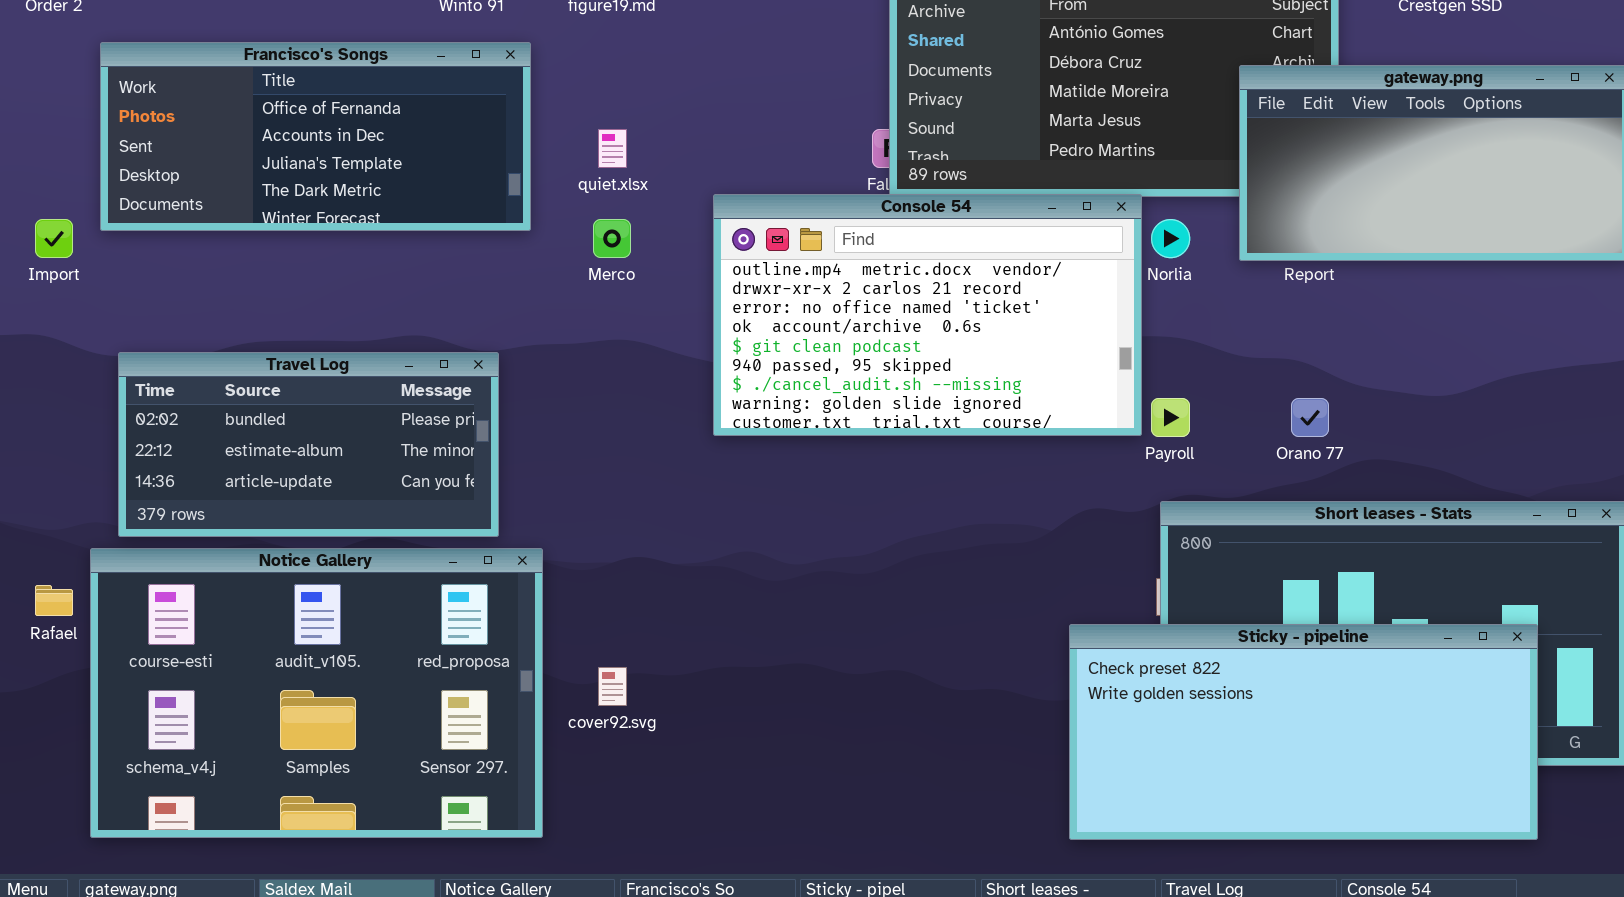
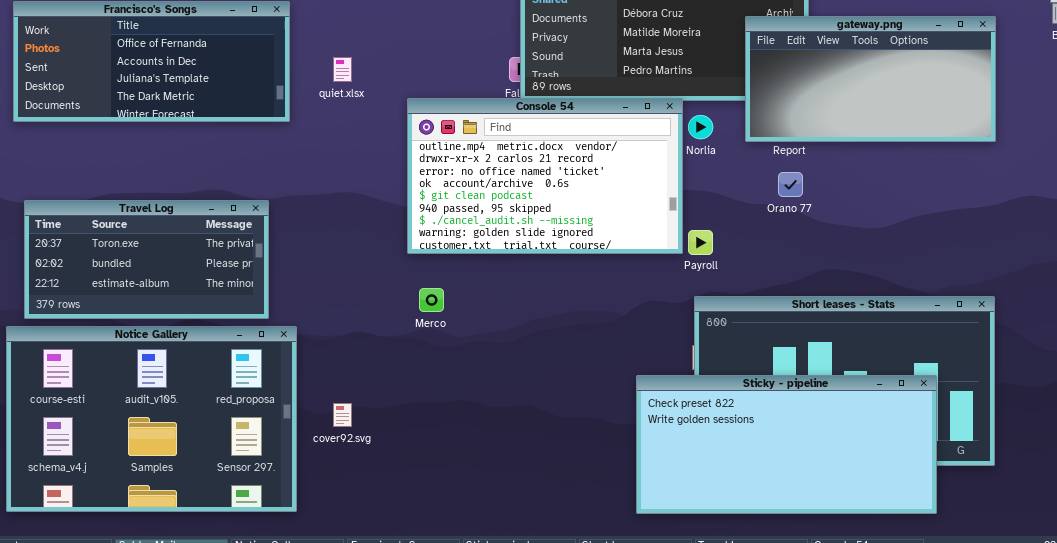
Merco: [593,219,631,258] -> [419,288,444,312], moved
Travel Log: [118,352,499,537] -> [24,200,269,319], scrolled up 1 row
Orano 77: [1291,398,1329,437] -> [778,172,803,197], moved

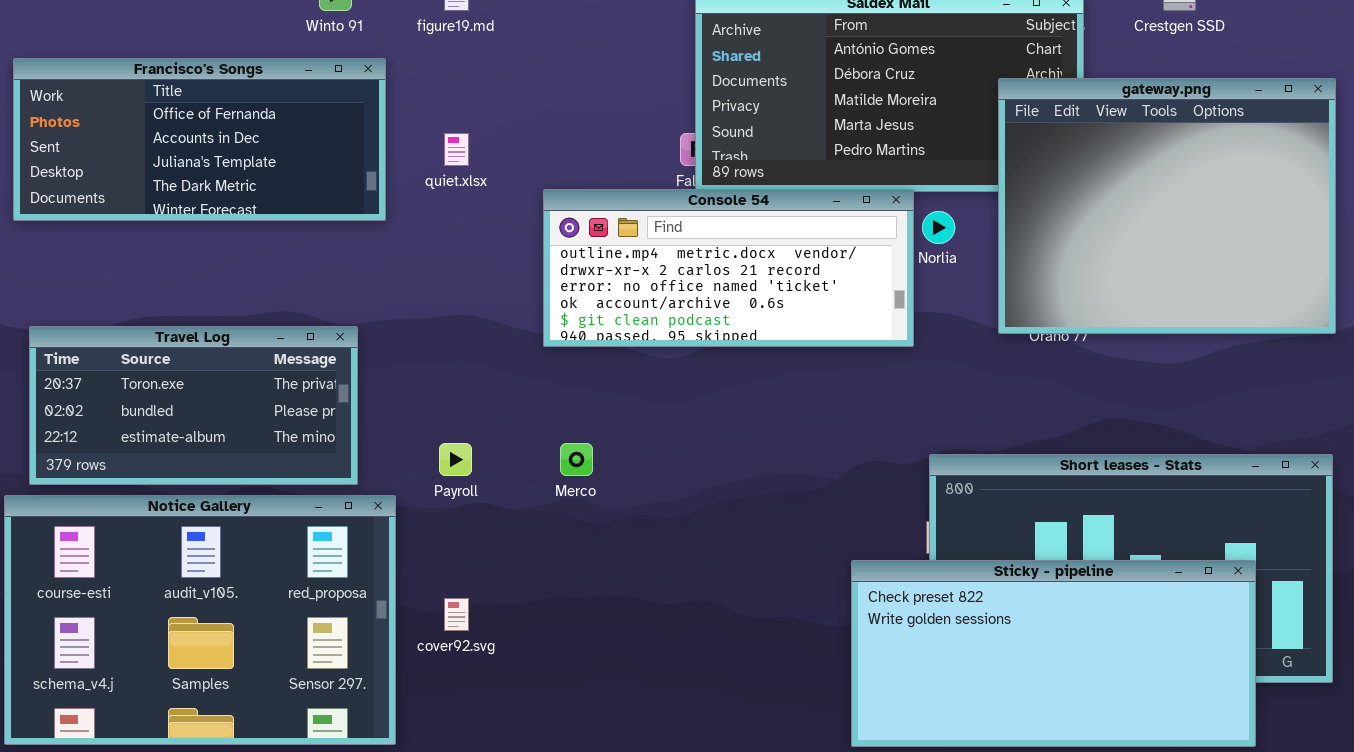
gateway.png: [745,16,996,142] -> [998,78,1336,334], resized
Console 54: [407,98,683,254] -> [543,189,914,347], resized
Payroll: [688,230,713,255] -> [439,443,472,476], moved

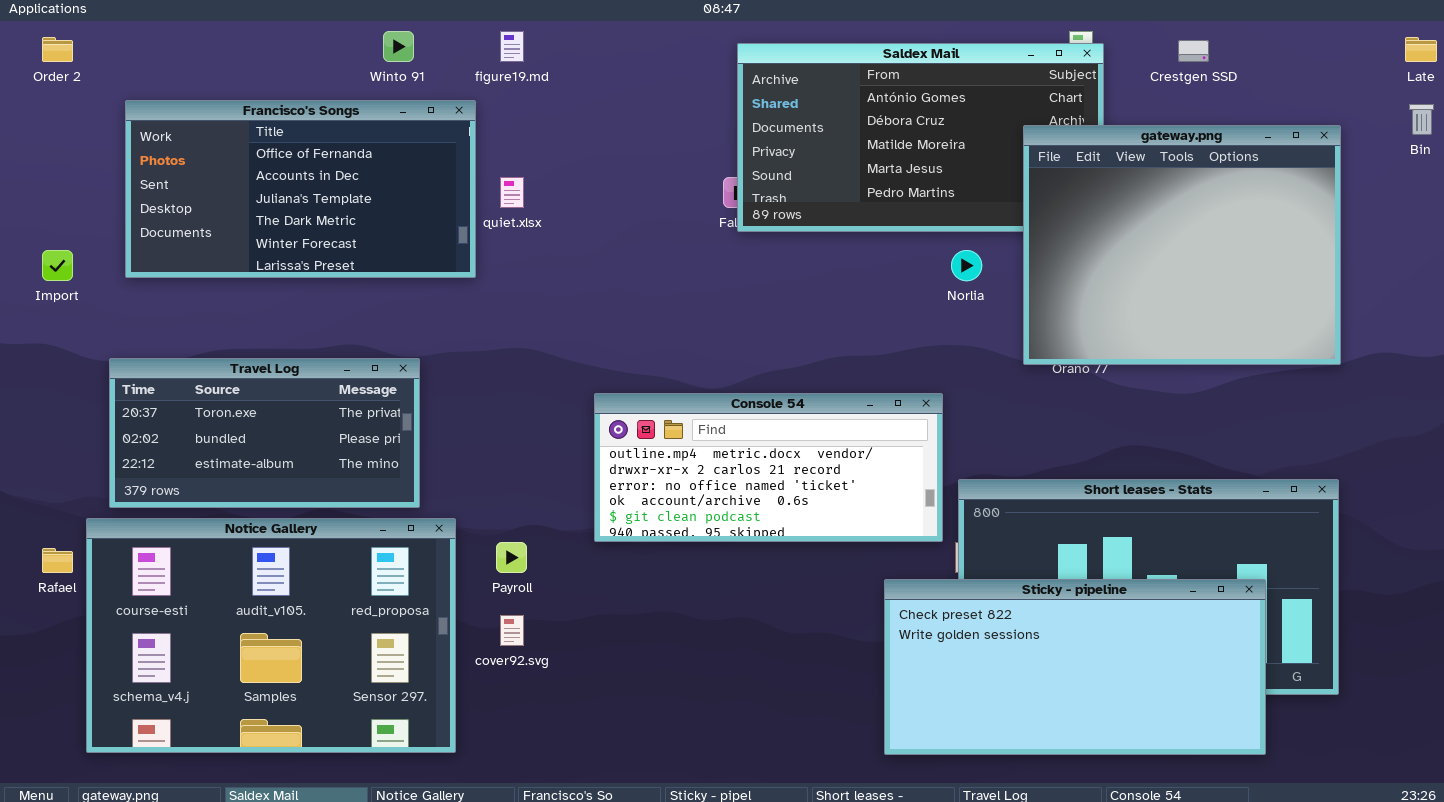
Francisco's Songs: [13,58,386,221] -> [125,100,476,278], moved, resized
Console 54: [543,189,914,347] -> [594,393,943,542], moved
Payroll: [439,443,472,476] -> [496,542,527,573], moved

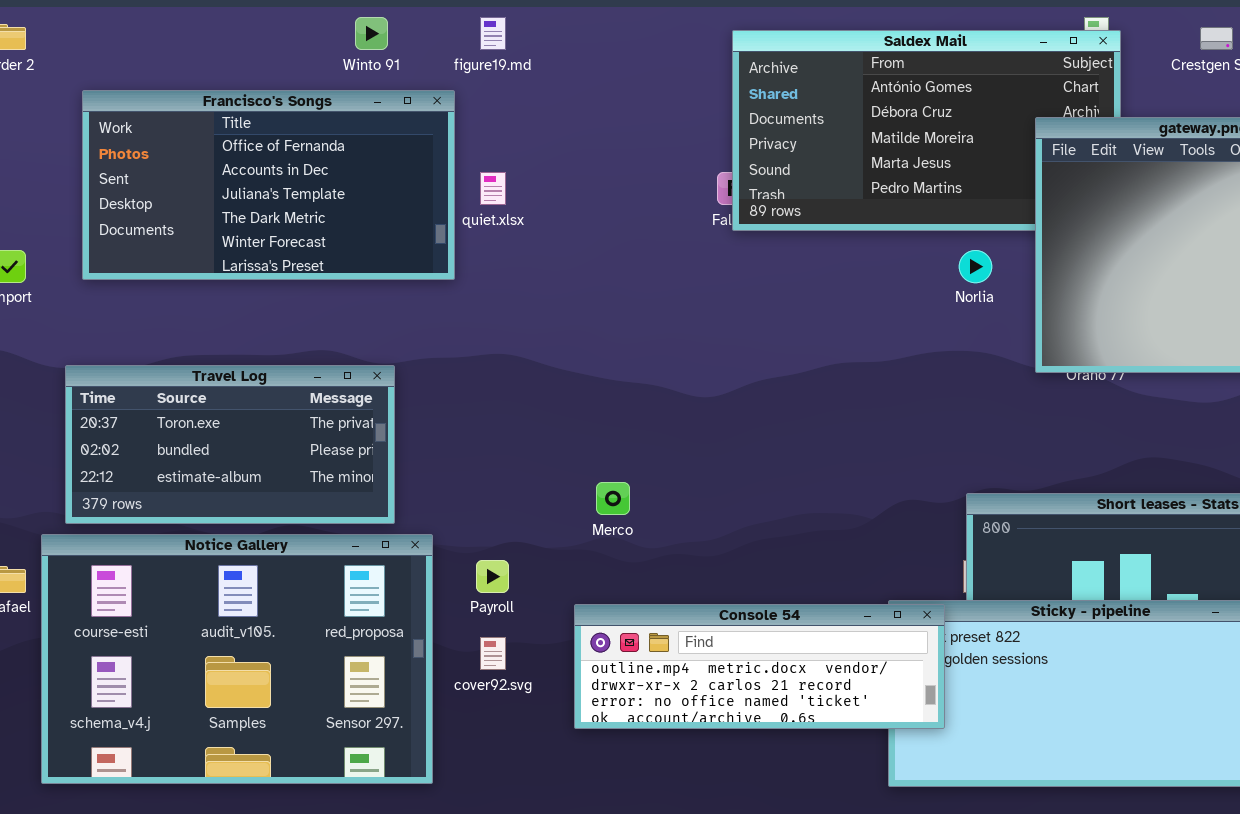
Console 54: [594,393,943,542] -> [574,604,945,729], moved, resized

